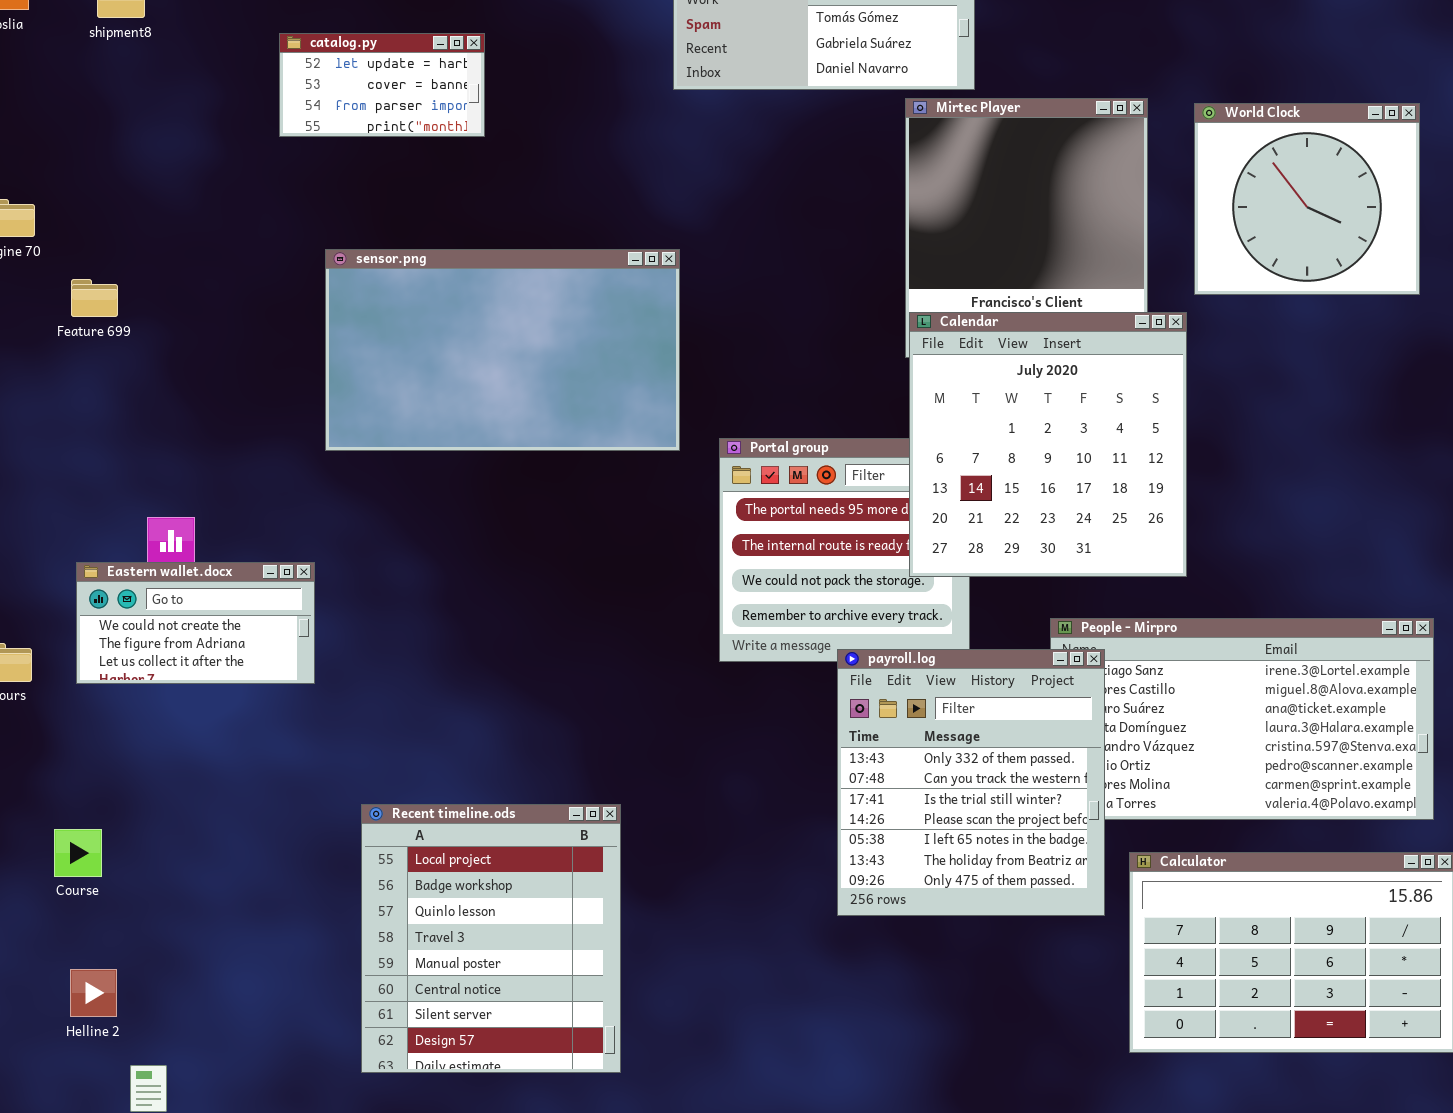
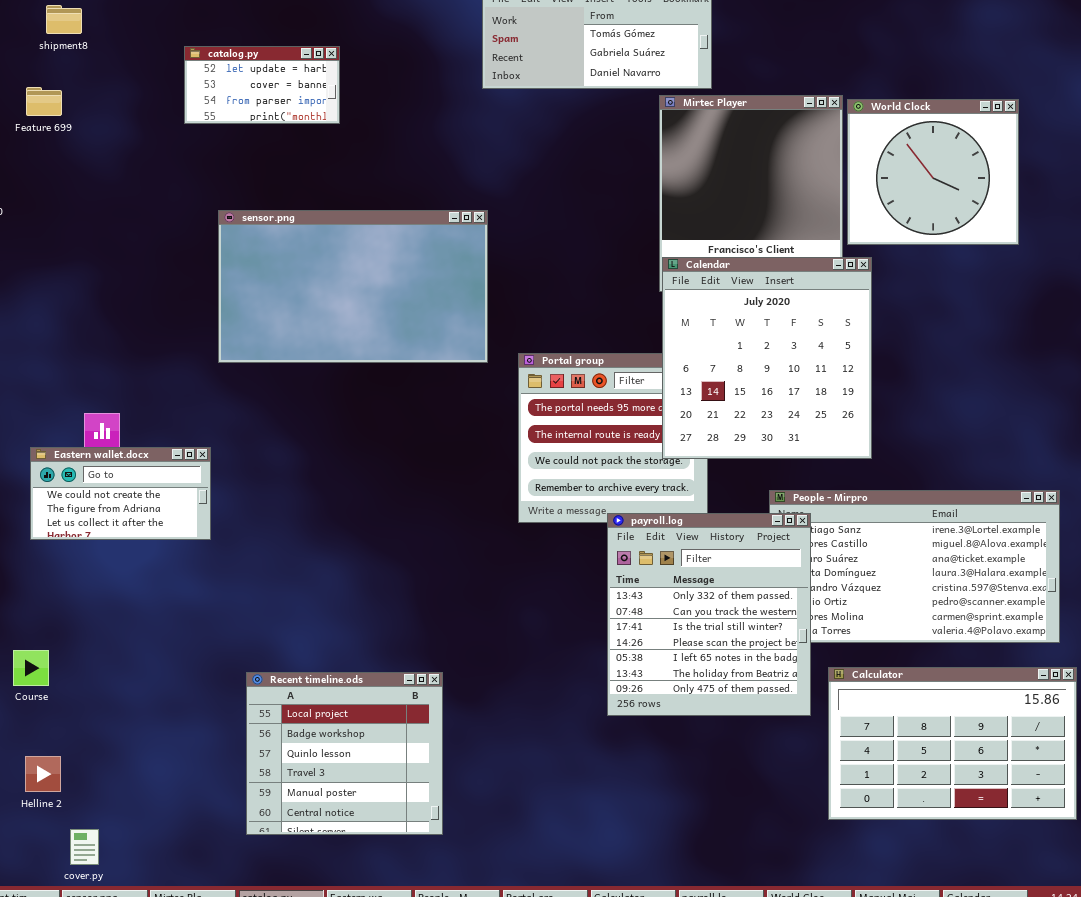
World Clock: [1194,103,1420,295] -> [847,99,1019,245], moved
Feature 699: [71,279,118,317] -> [26,87,62,116], moved
Recent timeline.ods: [361,804,621,1073] -> [246,672,443,835], resized

